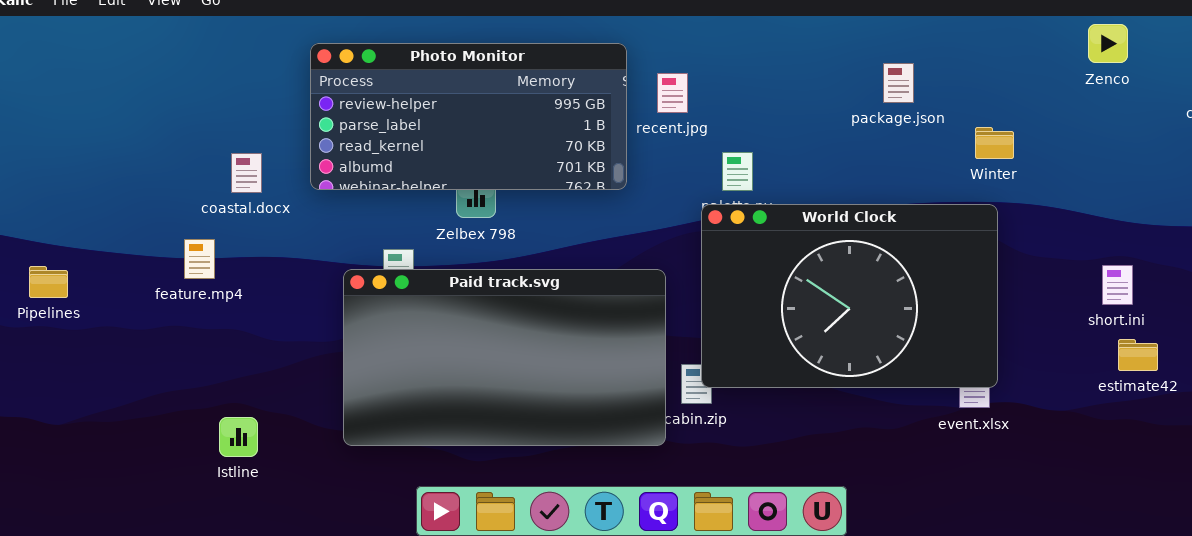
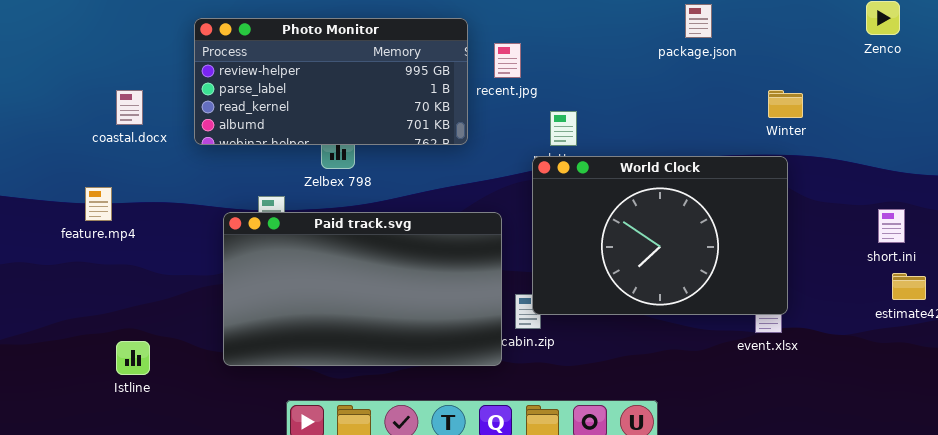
package.json: [883,63,914,103] -> [685,4,712,38], moved
coastal.docx: [231,153,262,193] -> [116,90,143,125], moved

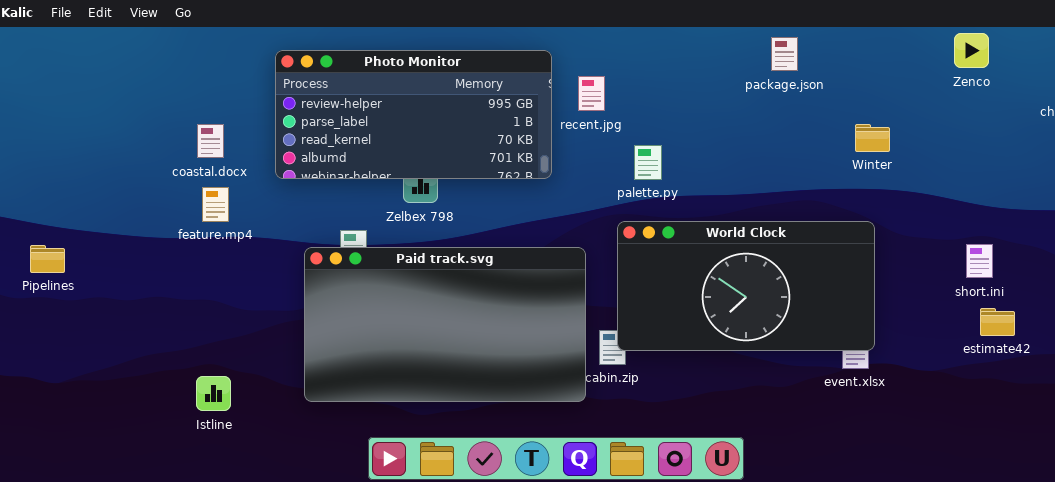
World Clock: [532,156,788,315] -> [617,221,875,351], resized
feature.mp4: [85,187,112,221] -> [202,187,229,222], moved

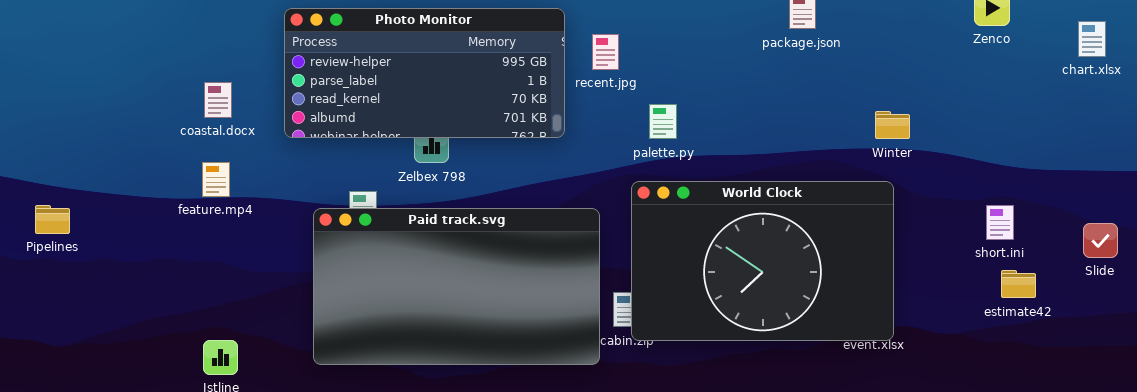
Winter: [855,124,890,152] -> [875,111,910,139], moved
feature.mp4: [202,187,229,222] -> [202,162,230,197], moved
World Clock: [617,221,875,351] -> [631,181,894,341], resized

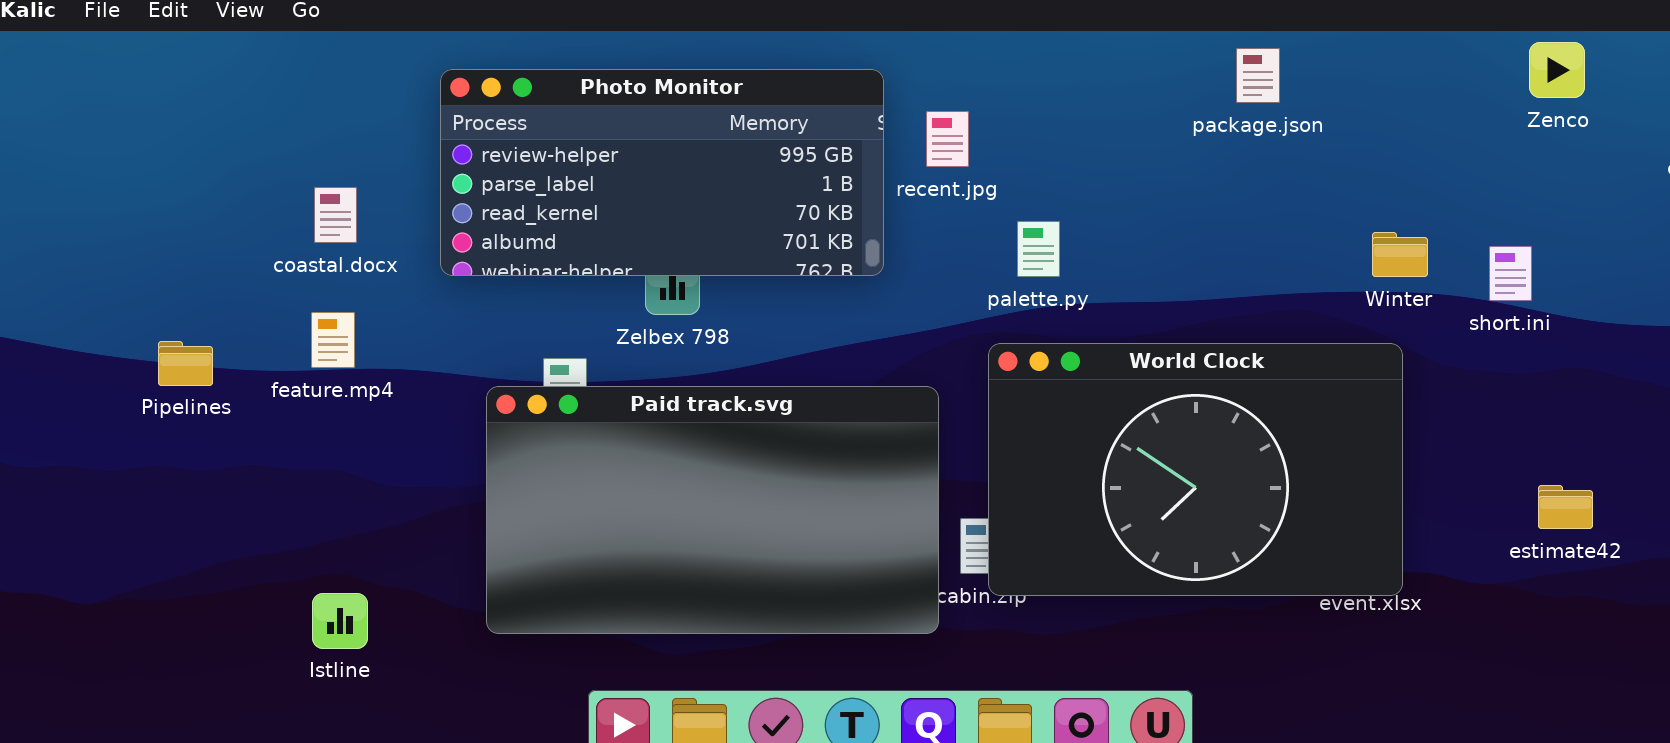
short.ini: [986,205,1014,240] -> [1489,246,1532,301], moved
Pipelines: [35,205,70,234] -> [158,341,213,386], moved
estimate42: [1001,270,1036,298] -> [1538,485,1593,529], moved

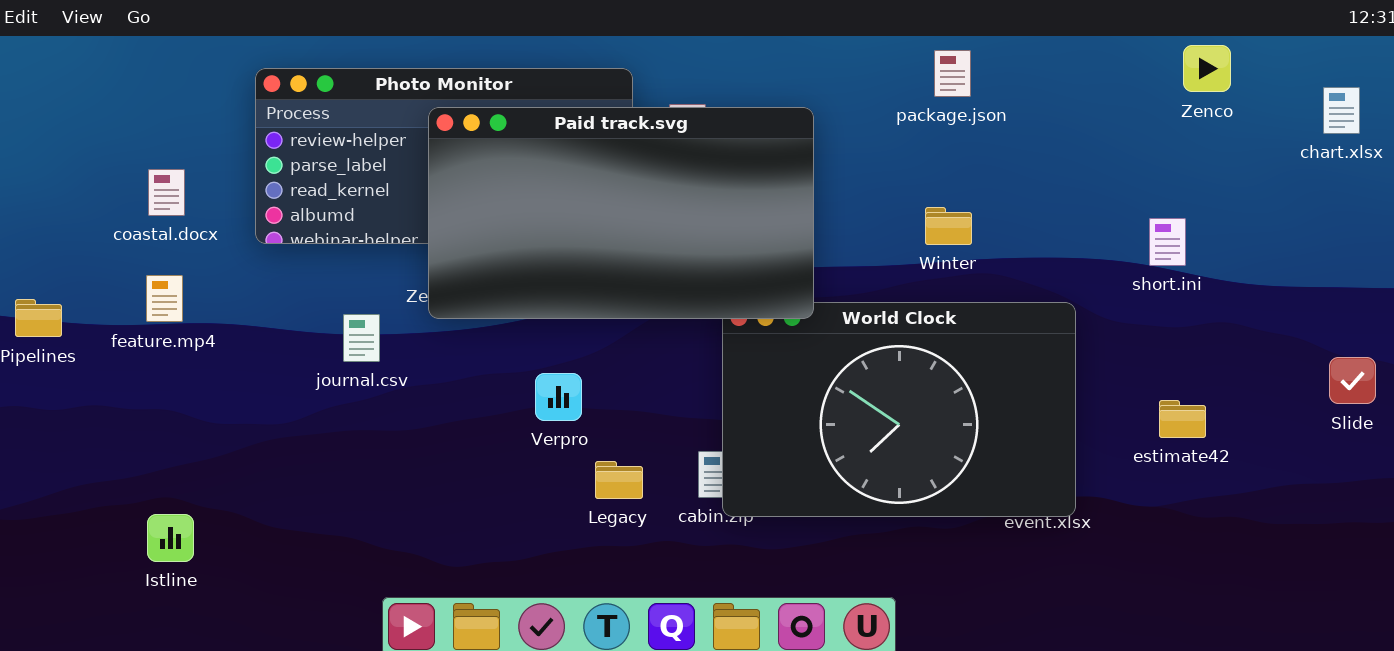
Winter: [1372,232,1428,277] -> [925,207,972,245], moved
Paid track.svg: [486,386,939,634] -> [428,107,814,319], moved
estimate42: [1538,485,1593,529] -> [1159,400,1206,438], moved

